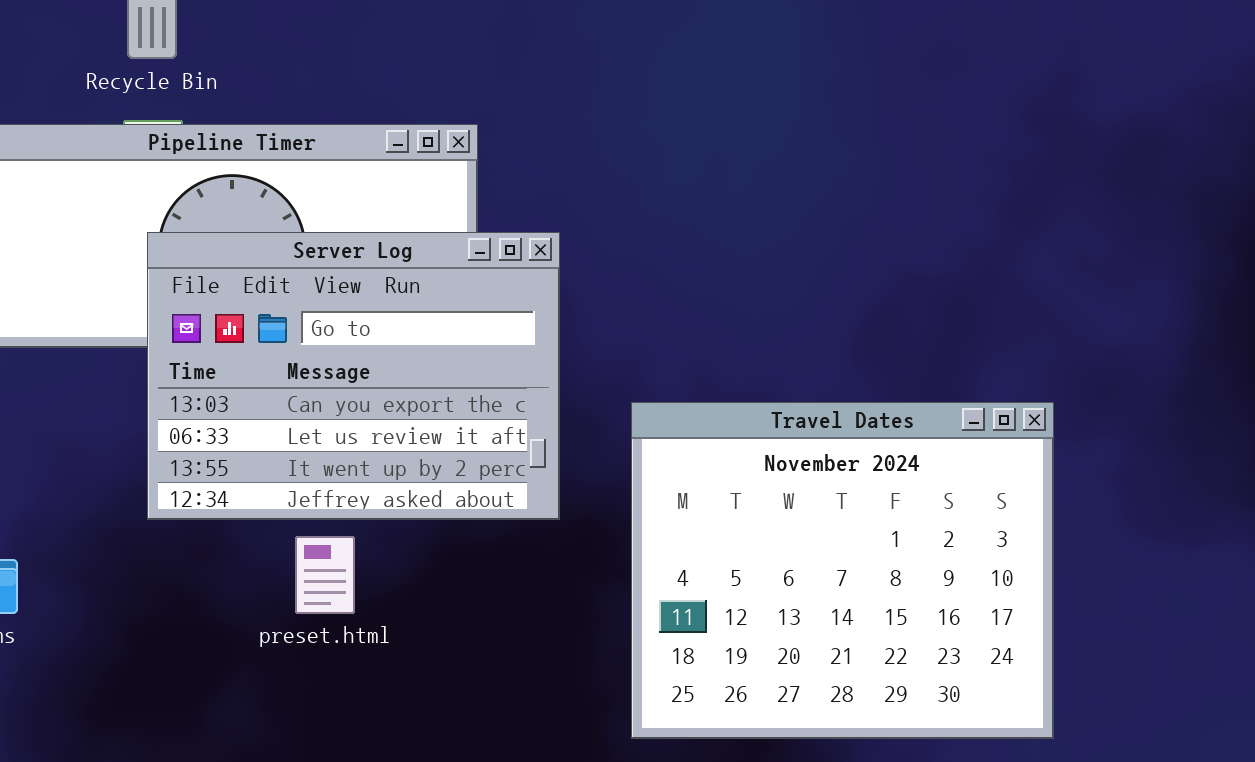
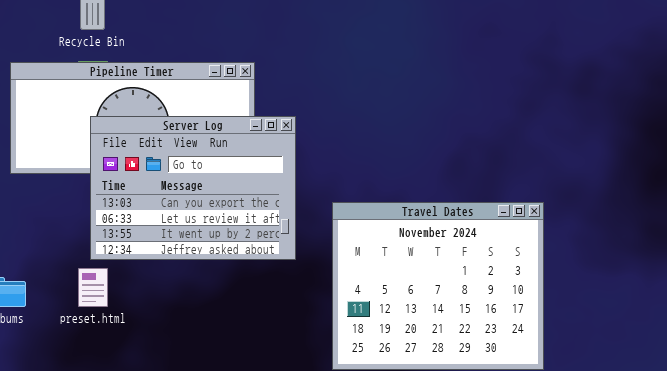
preset.html: [295,536,355,614] -> [78,268,108,307], moved

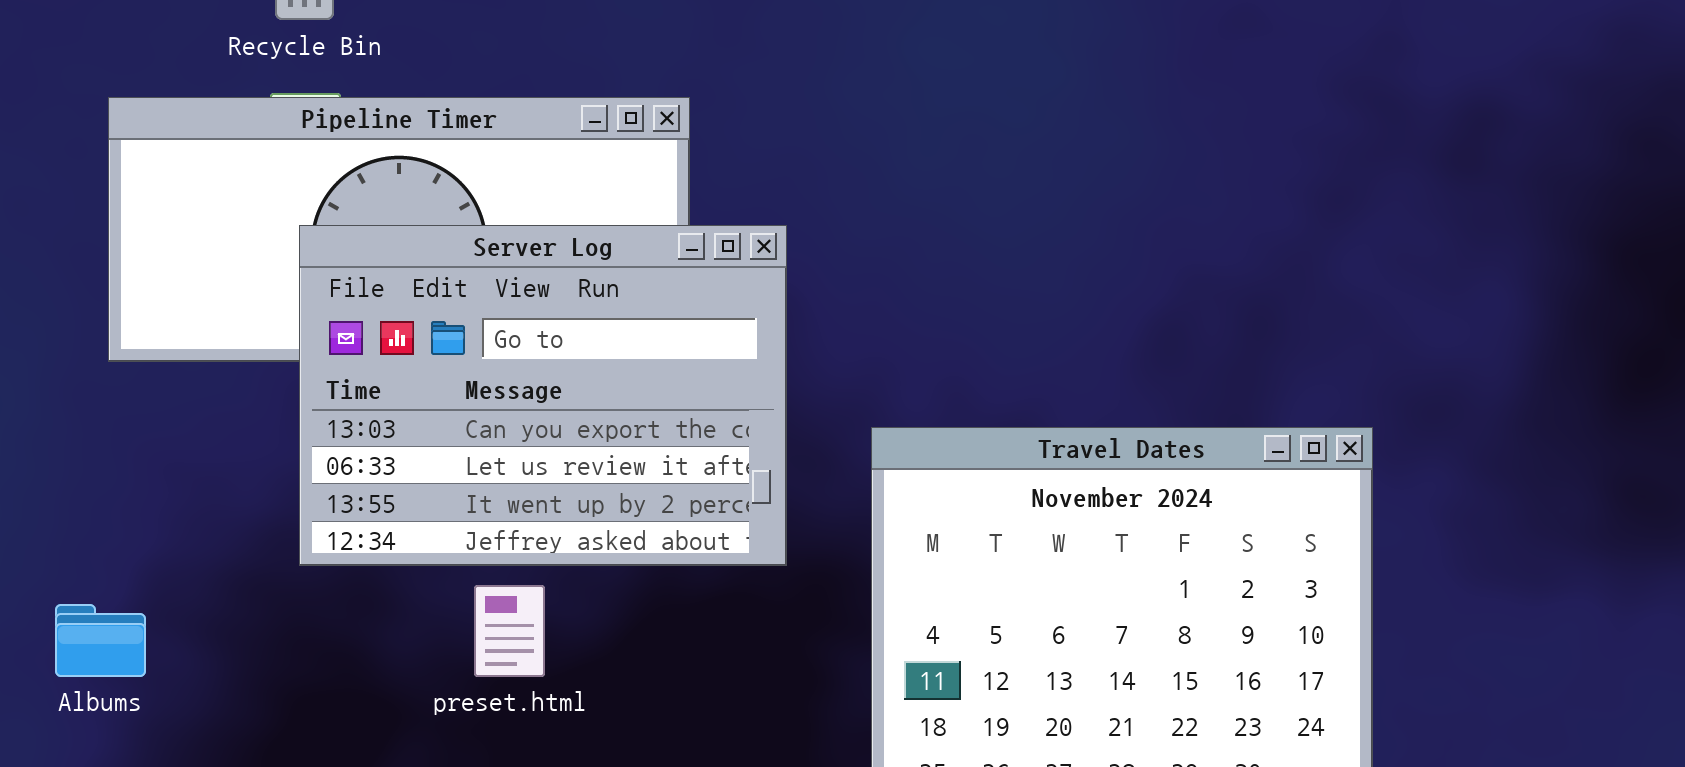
preset.html: [78,268,108,307] -> [474,585,545,677], moved

